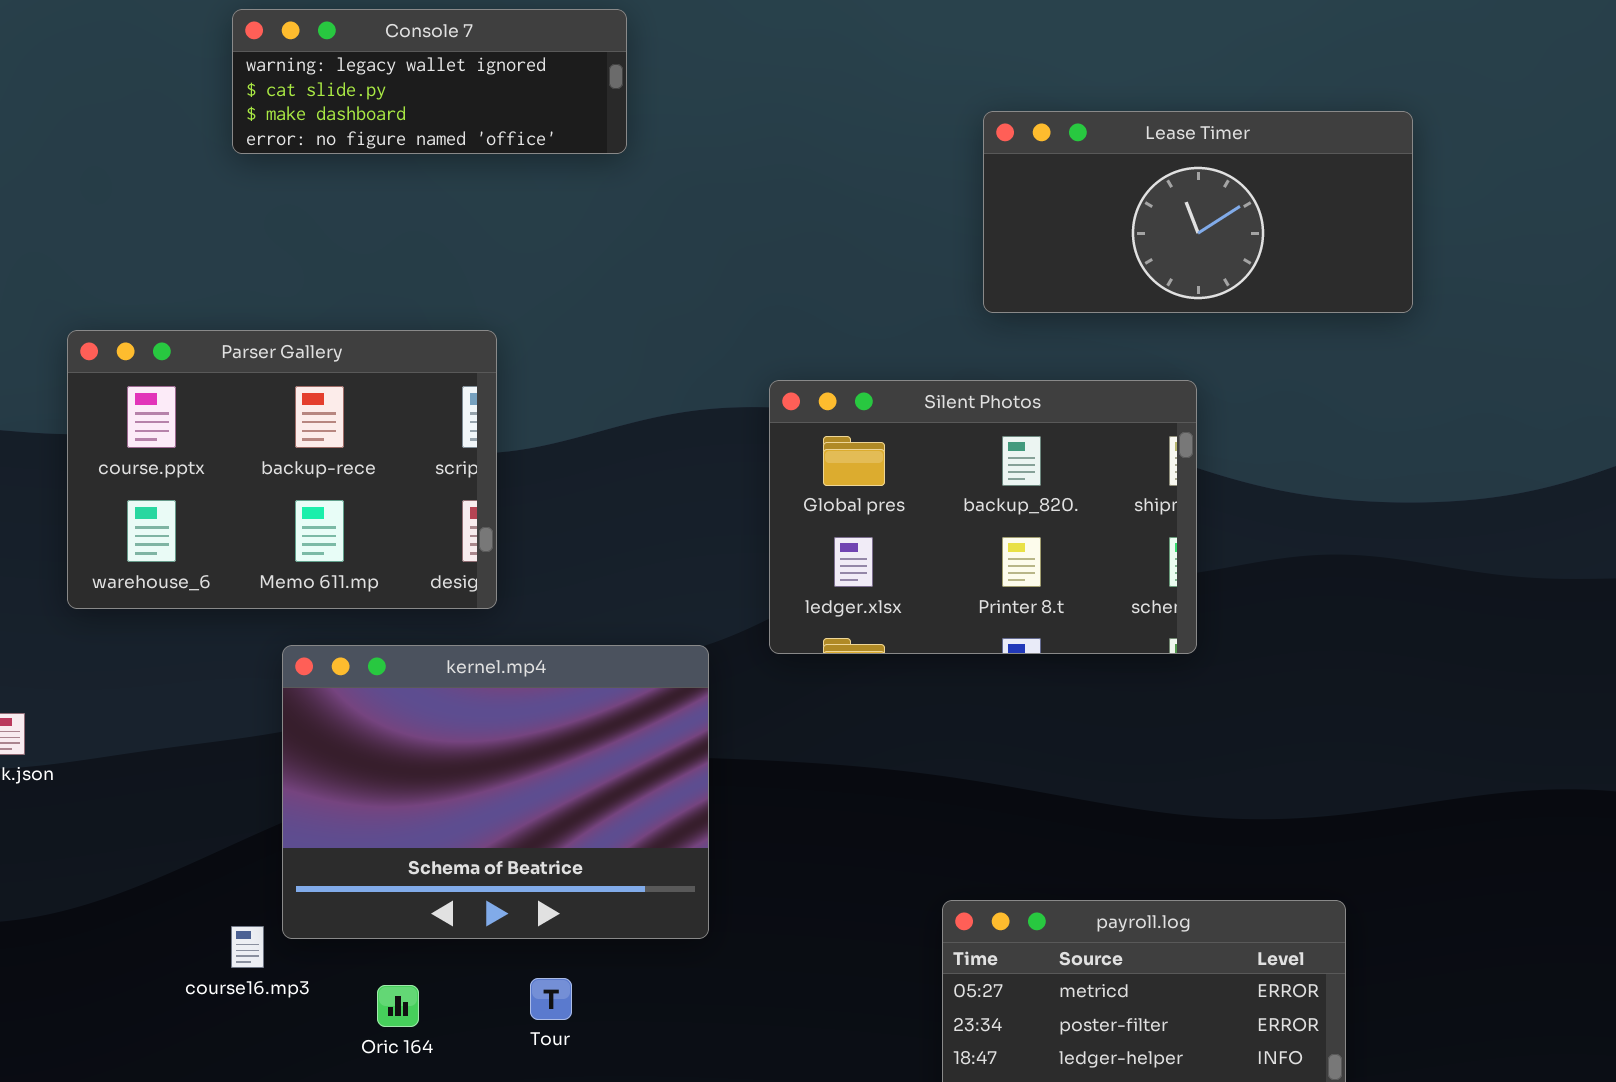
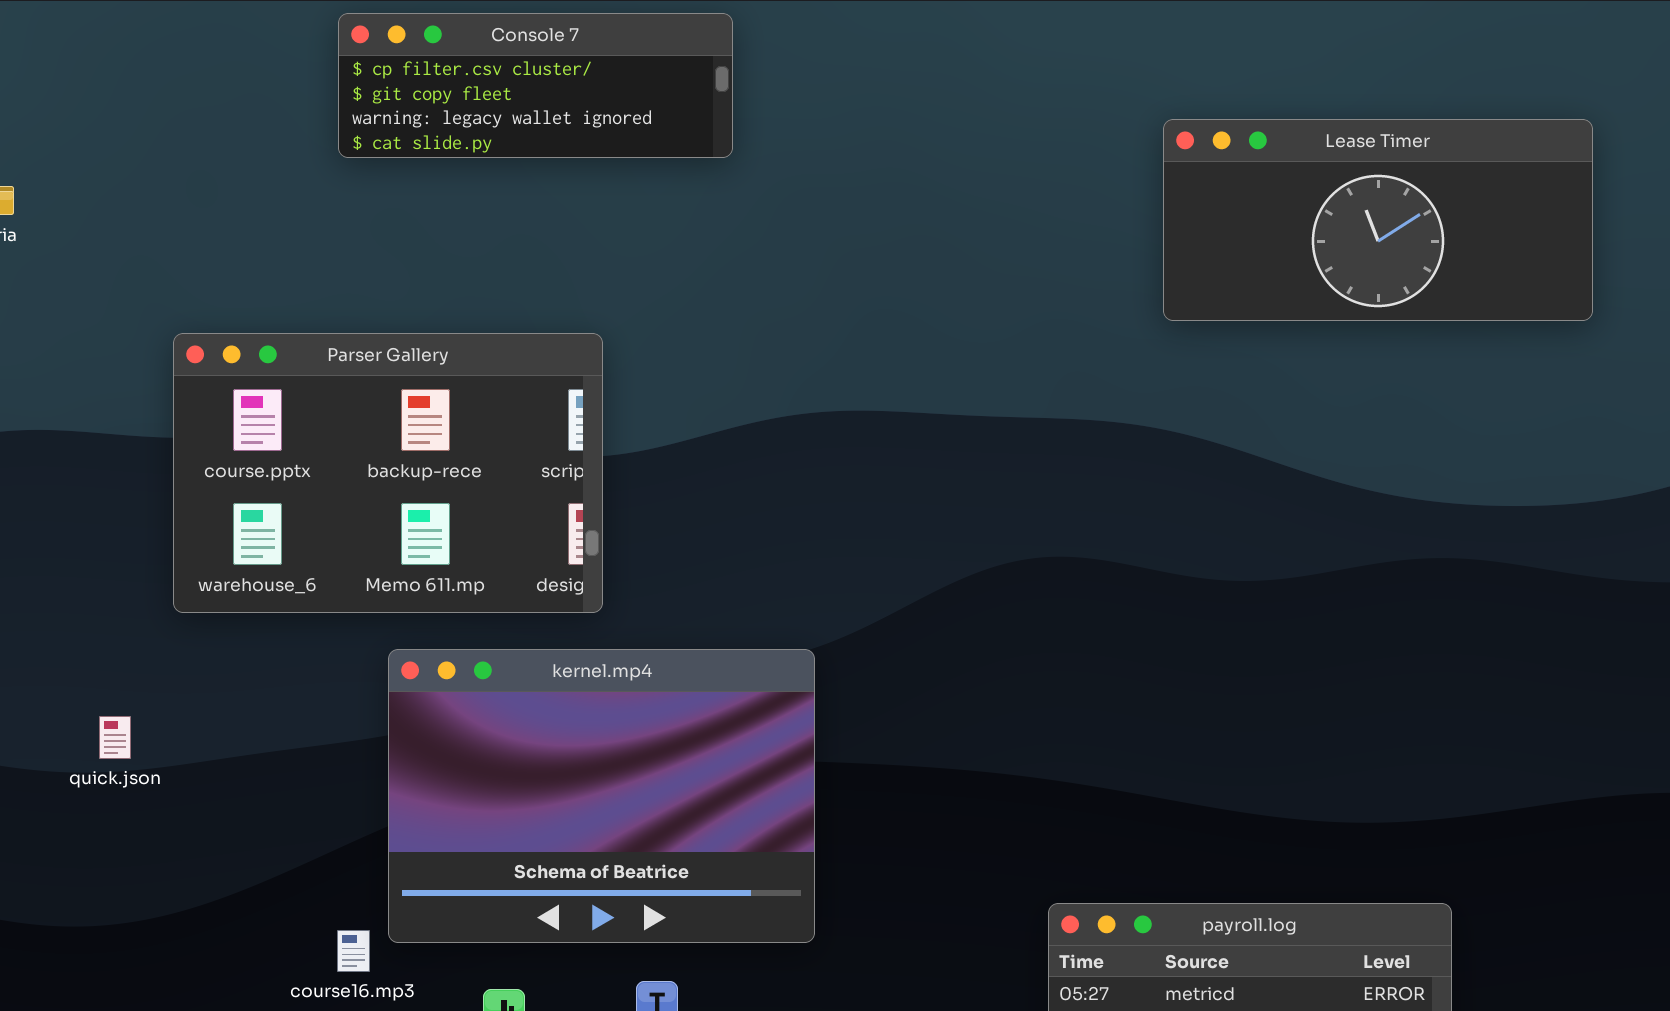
Console 7: [232,9,627,154] -> [338,13,733,158], scrolled up 2 rows
Lease Timer: [983,111,1413,313] -> [1163,119,1593,321], moved
Silent Photos: [769,380,1197,654] -> none, closed

